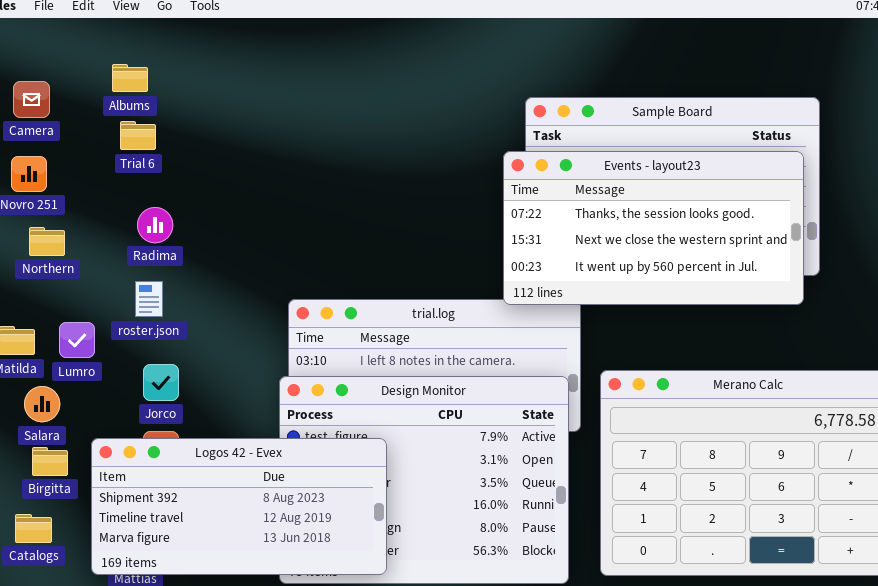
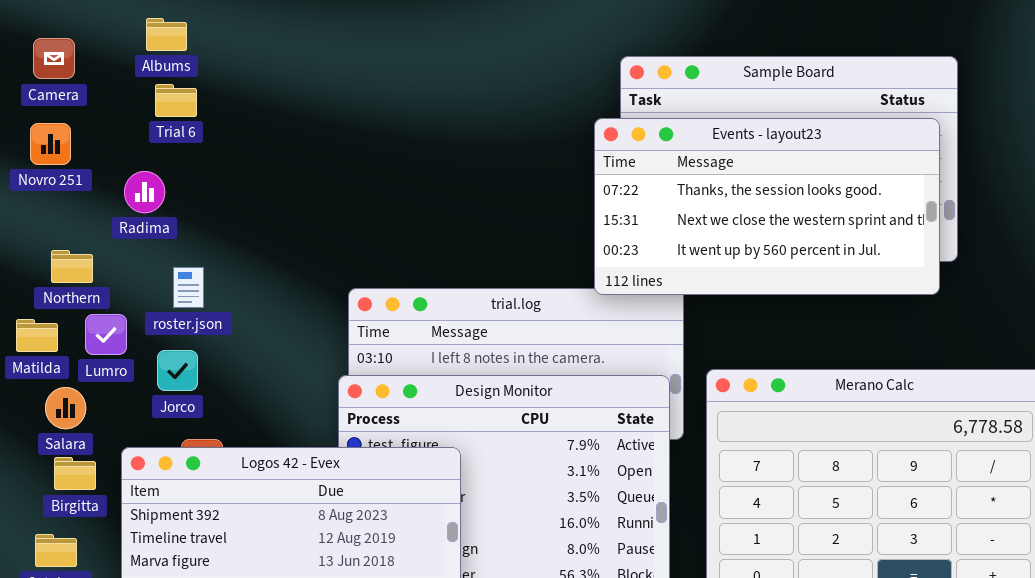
Radima: [137,207,173,243] -> [124,171,165,213], moved
Northern: [29,227,65,256] -> [51,250,93,283], moved
Jorco: [143,364,179,401] -> [157,350,198,391], moved

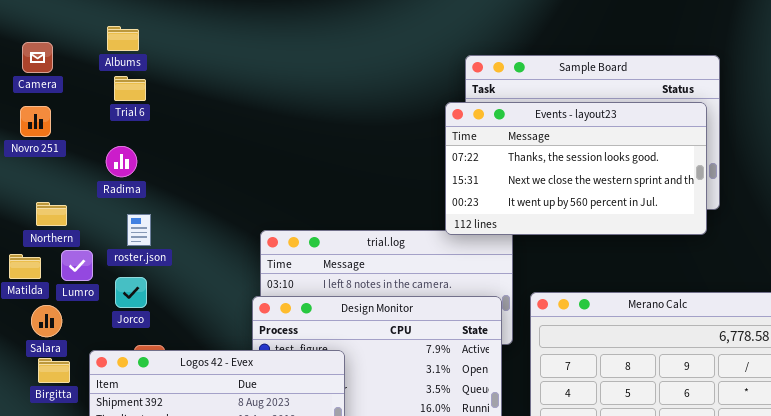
Radima: [124,171,165,213] -> [106,146,137,177], moved

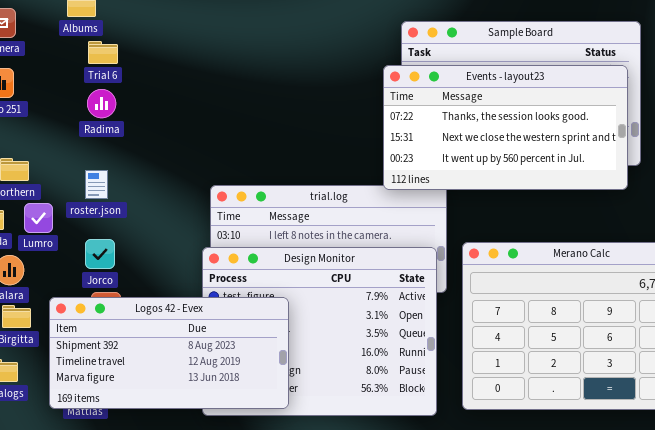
Trial 6: [114,76,146,101] -> [88,41,118,64], moved
Radima: [106,146,137,177] -> [87,89,116,118], moved
Jorco: [115,277,147,308] -> [85,239,115,269], moved

